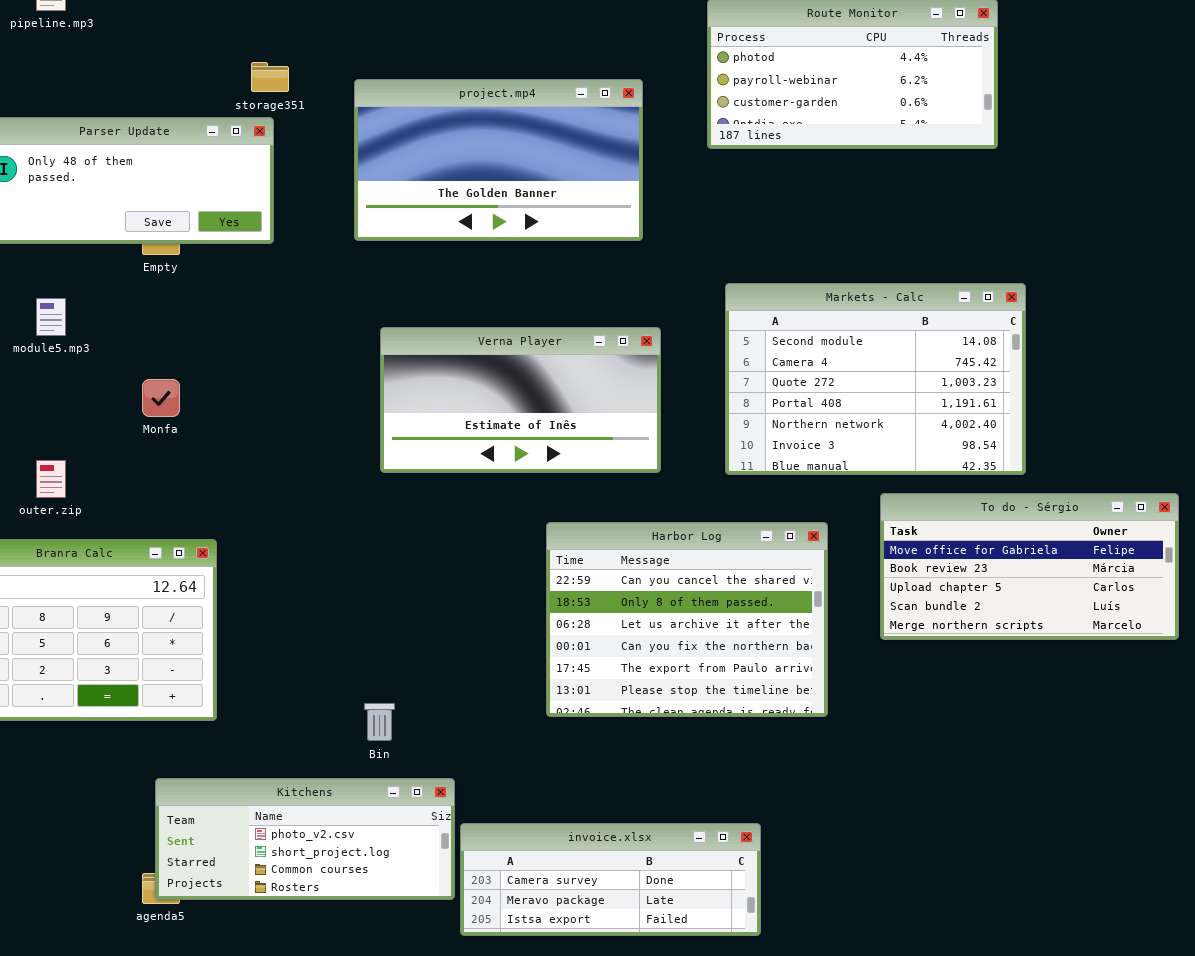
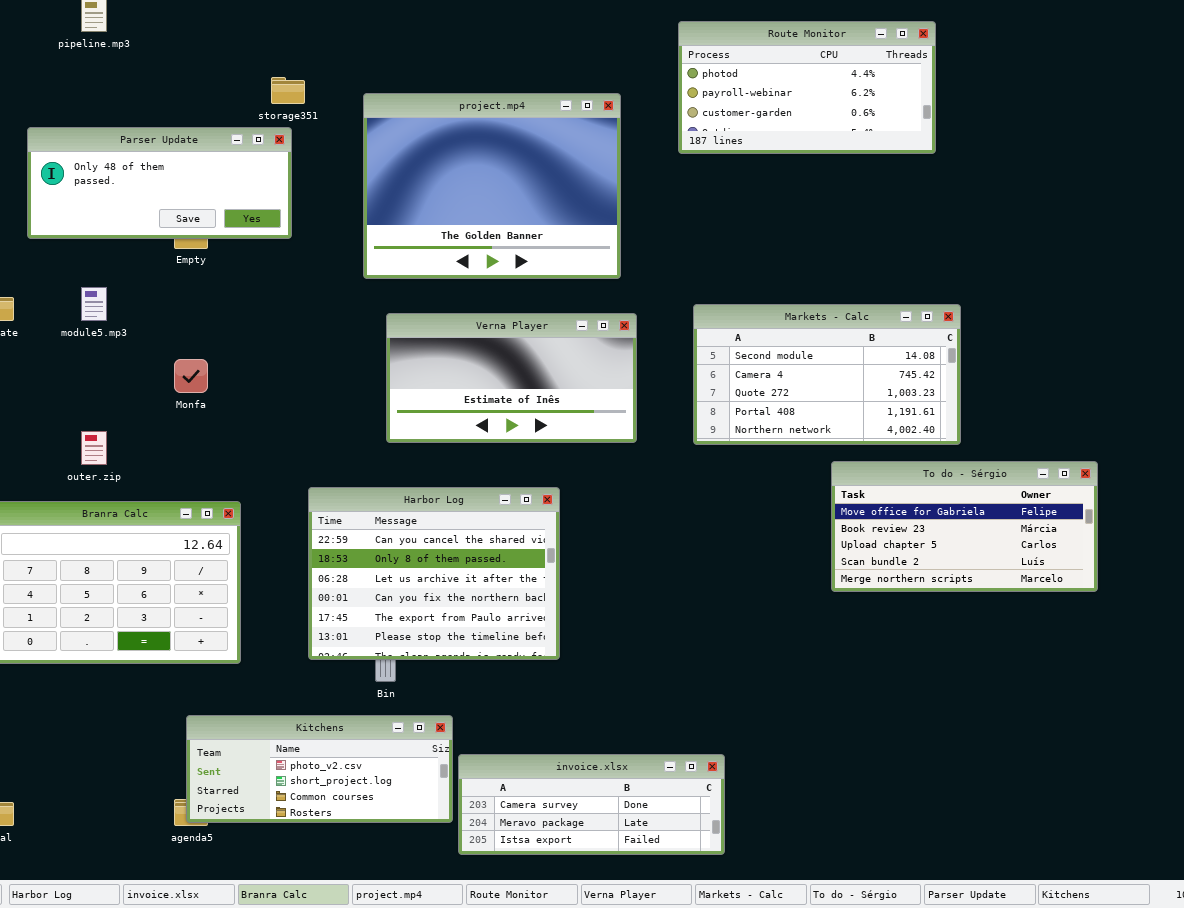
project.mp4: [354,79,643,241] -> [363,93,621,279], resized
Markets - Calc: [725,283,1026,475] -> [693,304,961,445], resized
Harbor Log: [546,522,828,717] -> [308,487,560,660], moved

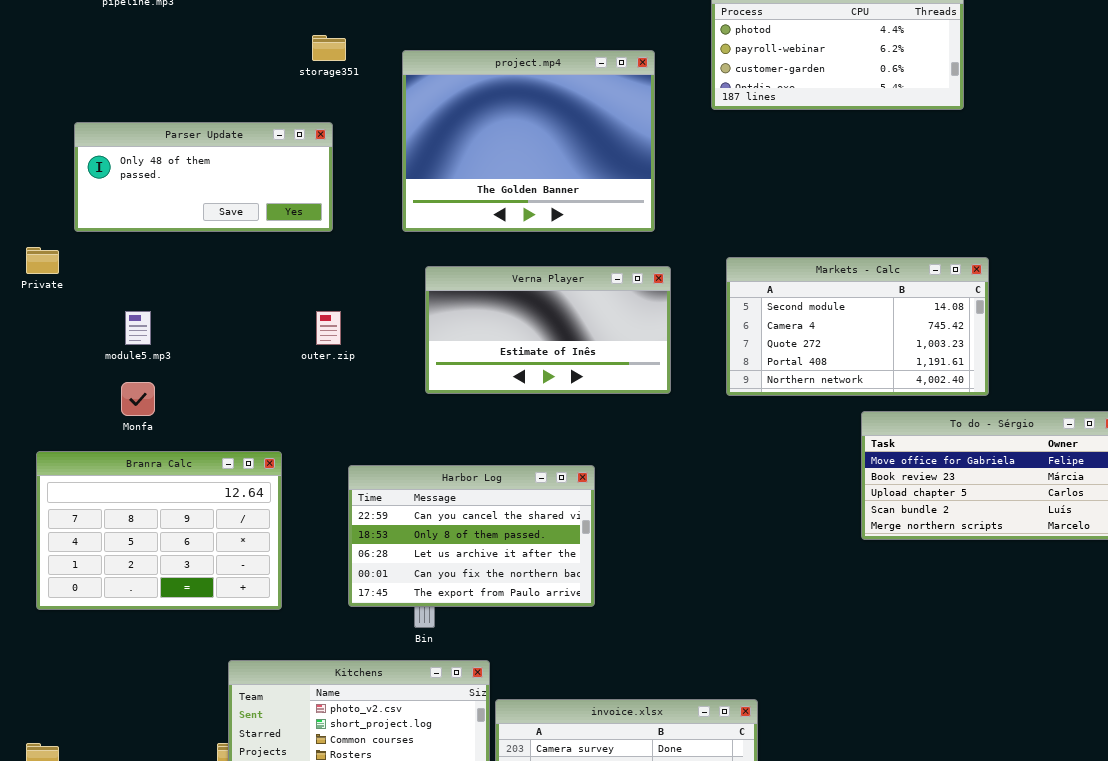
Parser Update: [27,127,292,239] -> [74,122,333,232], moved
module5.mp3: [81,287,107,321] -> [125,311,151,345], moved
Monfa: [174,359,208,393] -> [121,382,155,416], moved
outer.zip: [81,431,107,465] -> [316,311,341,345], moved
Harbor Log: [308,487,560,660] -> [348,465,595,607], resized

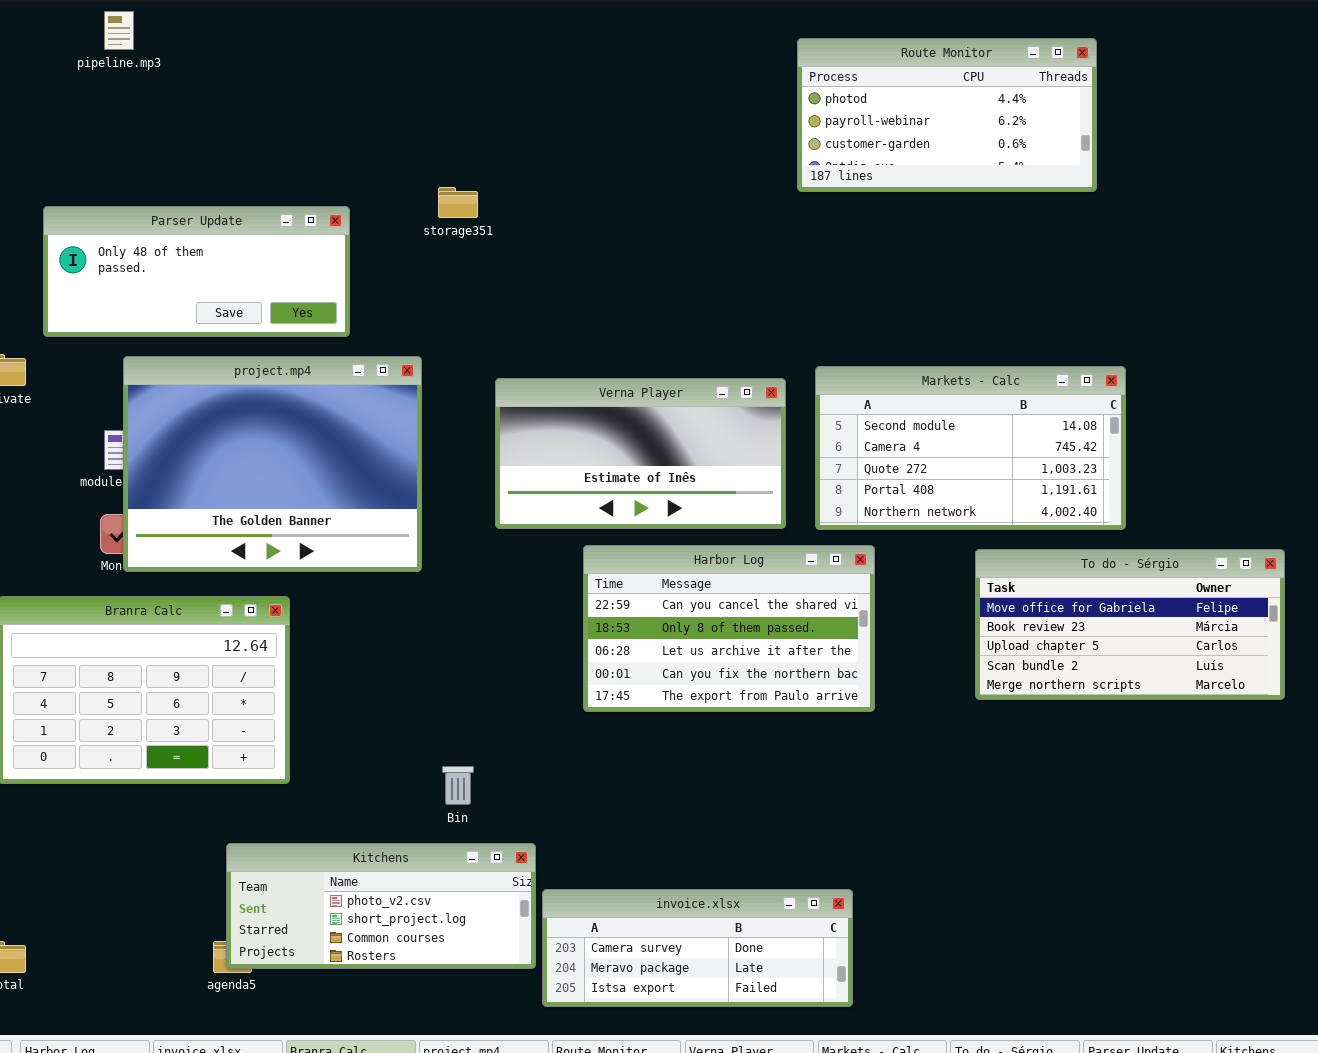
storage351: [312,35,346,61] -> [438,187,478,218], moved
project.mp4: [402,50,655,232] -> [123,356,422,572], moved
Verna Player: [425,266,671,394] -> [495,378,786,529], moved
Harbor Log: [348,465,595,607] -> [583,545,875,712], moved

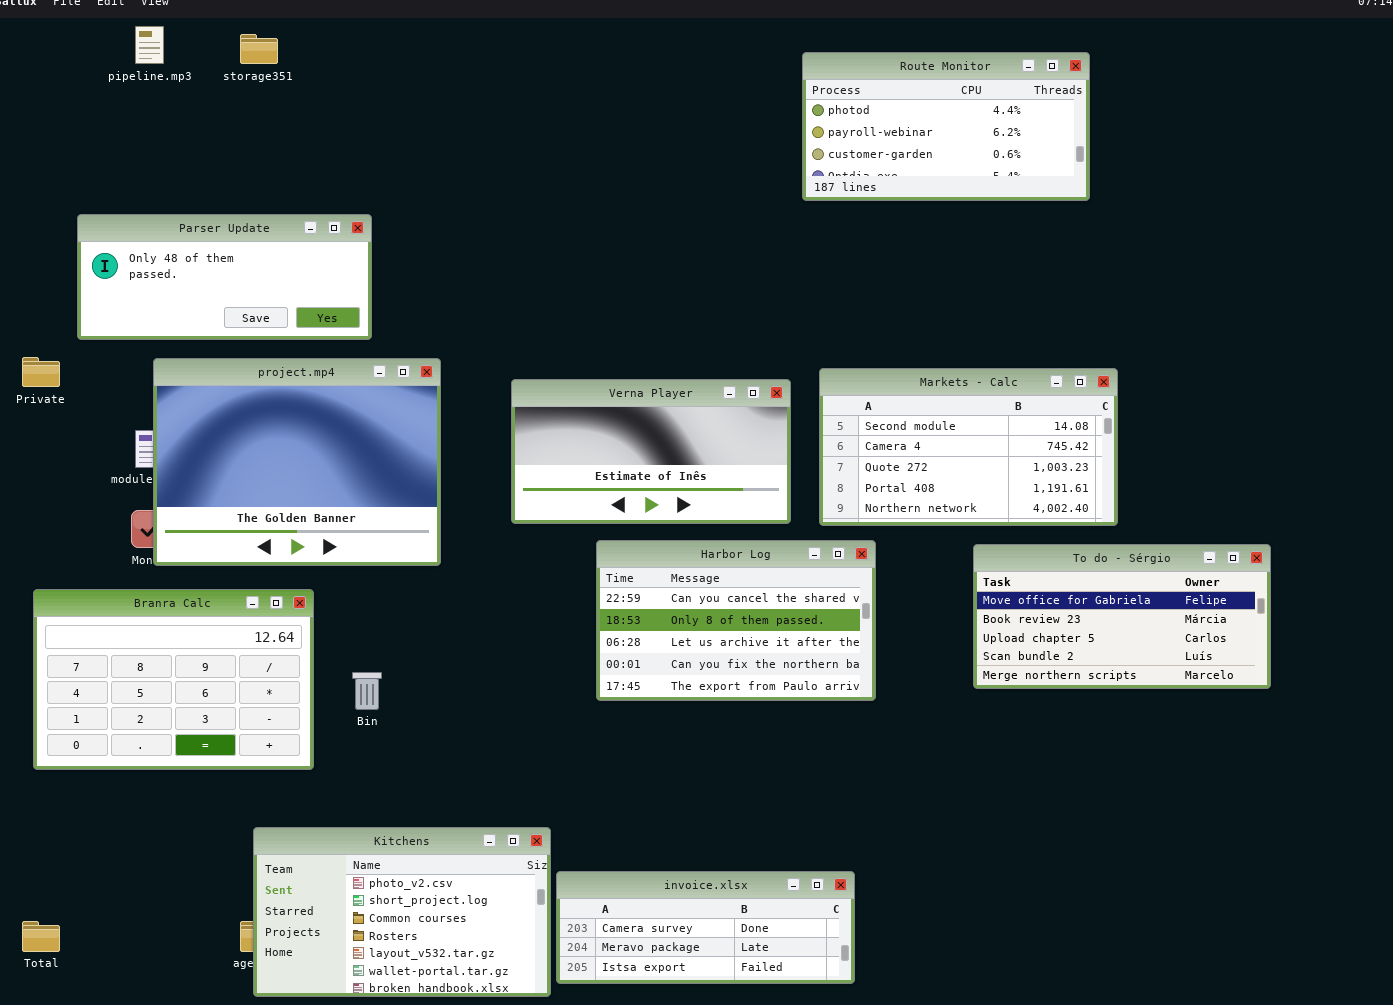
storage351: [438,187,478,218] -> [240,34,278,64], moved
Bin: [442,766,474,805] -> [352,672,382,710], moved
Kitchens: [226,843,536,969] -> [253,827,551,997], resized

